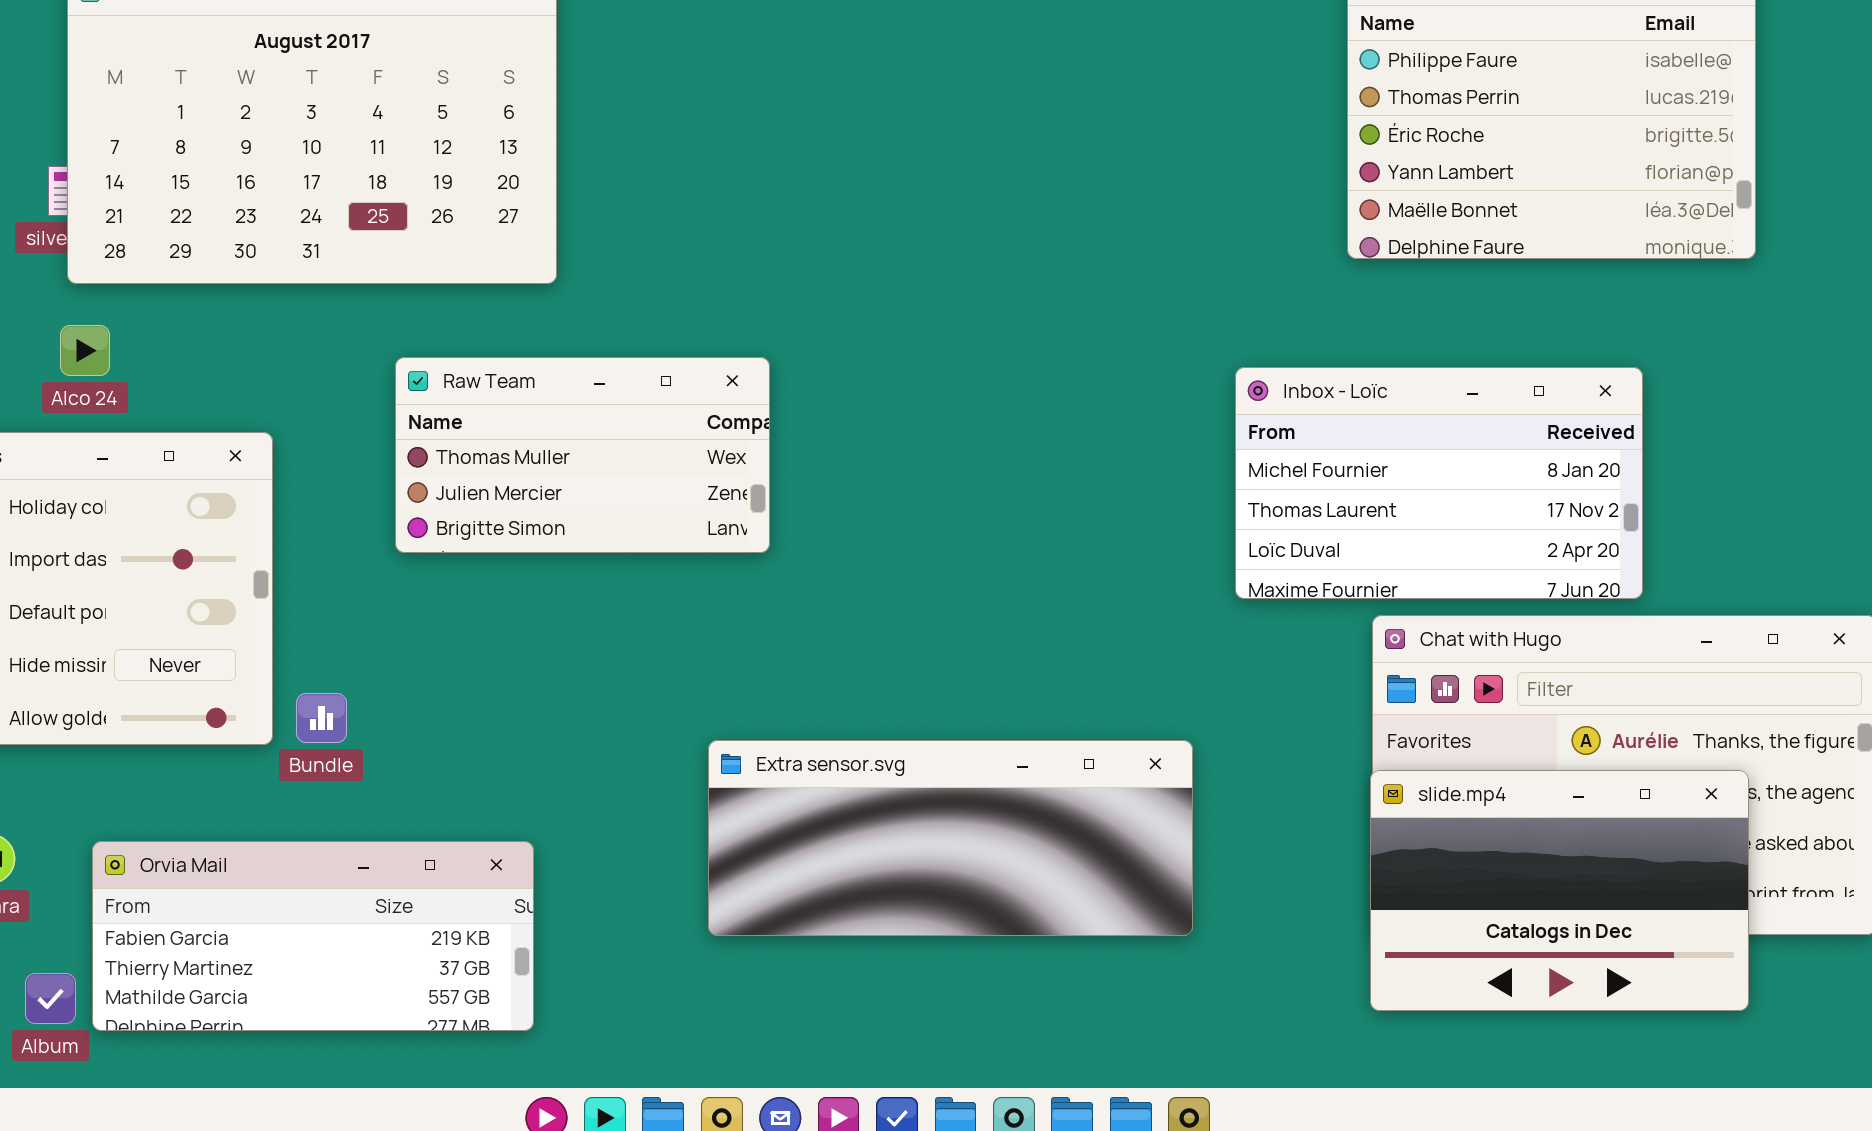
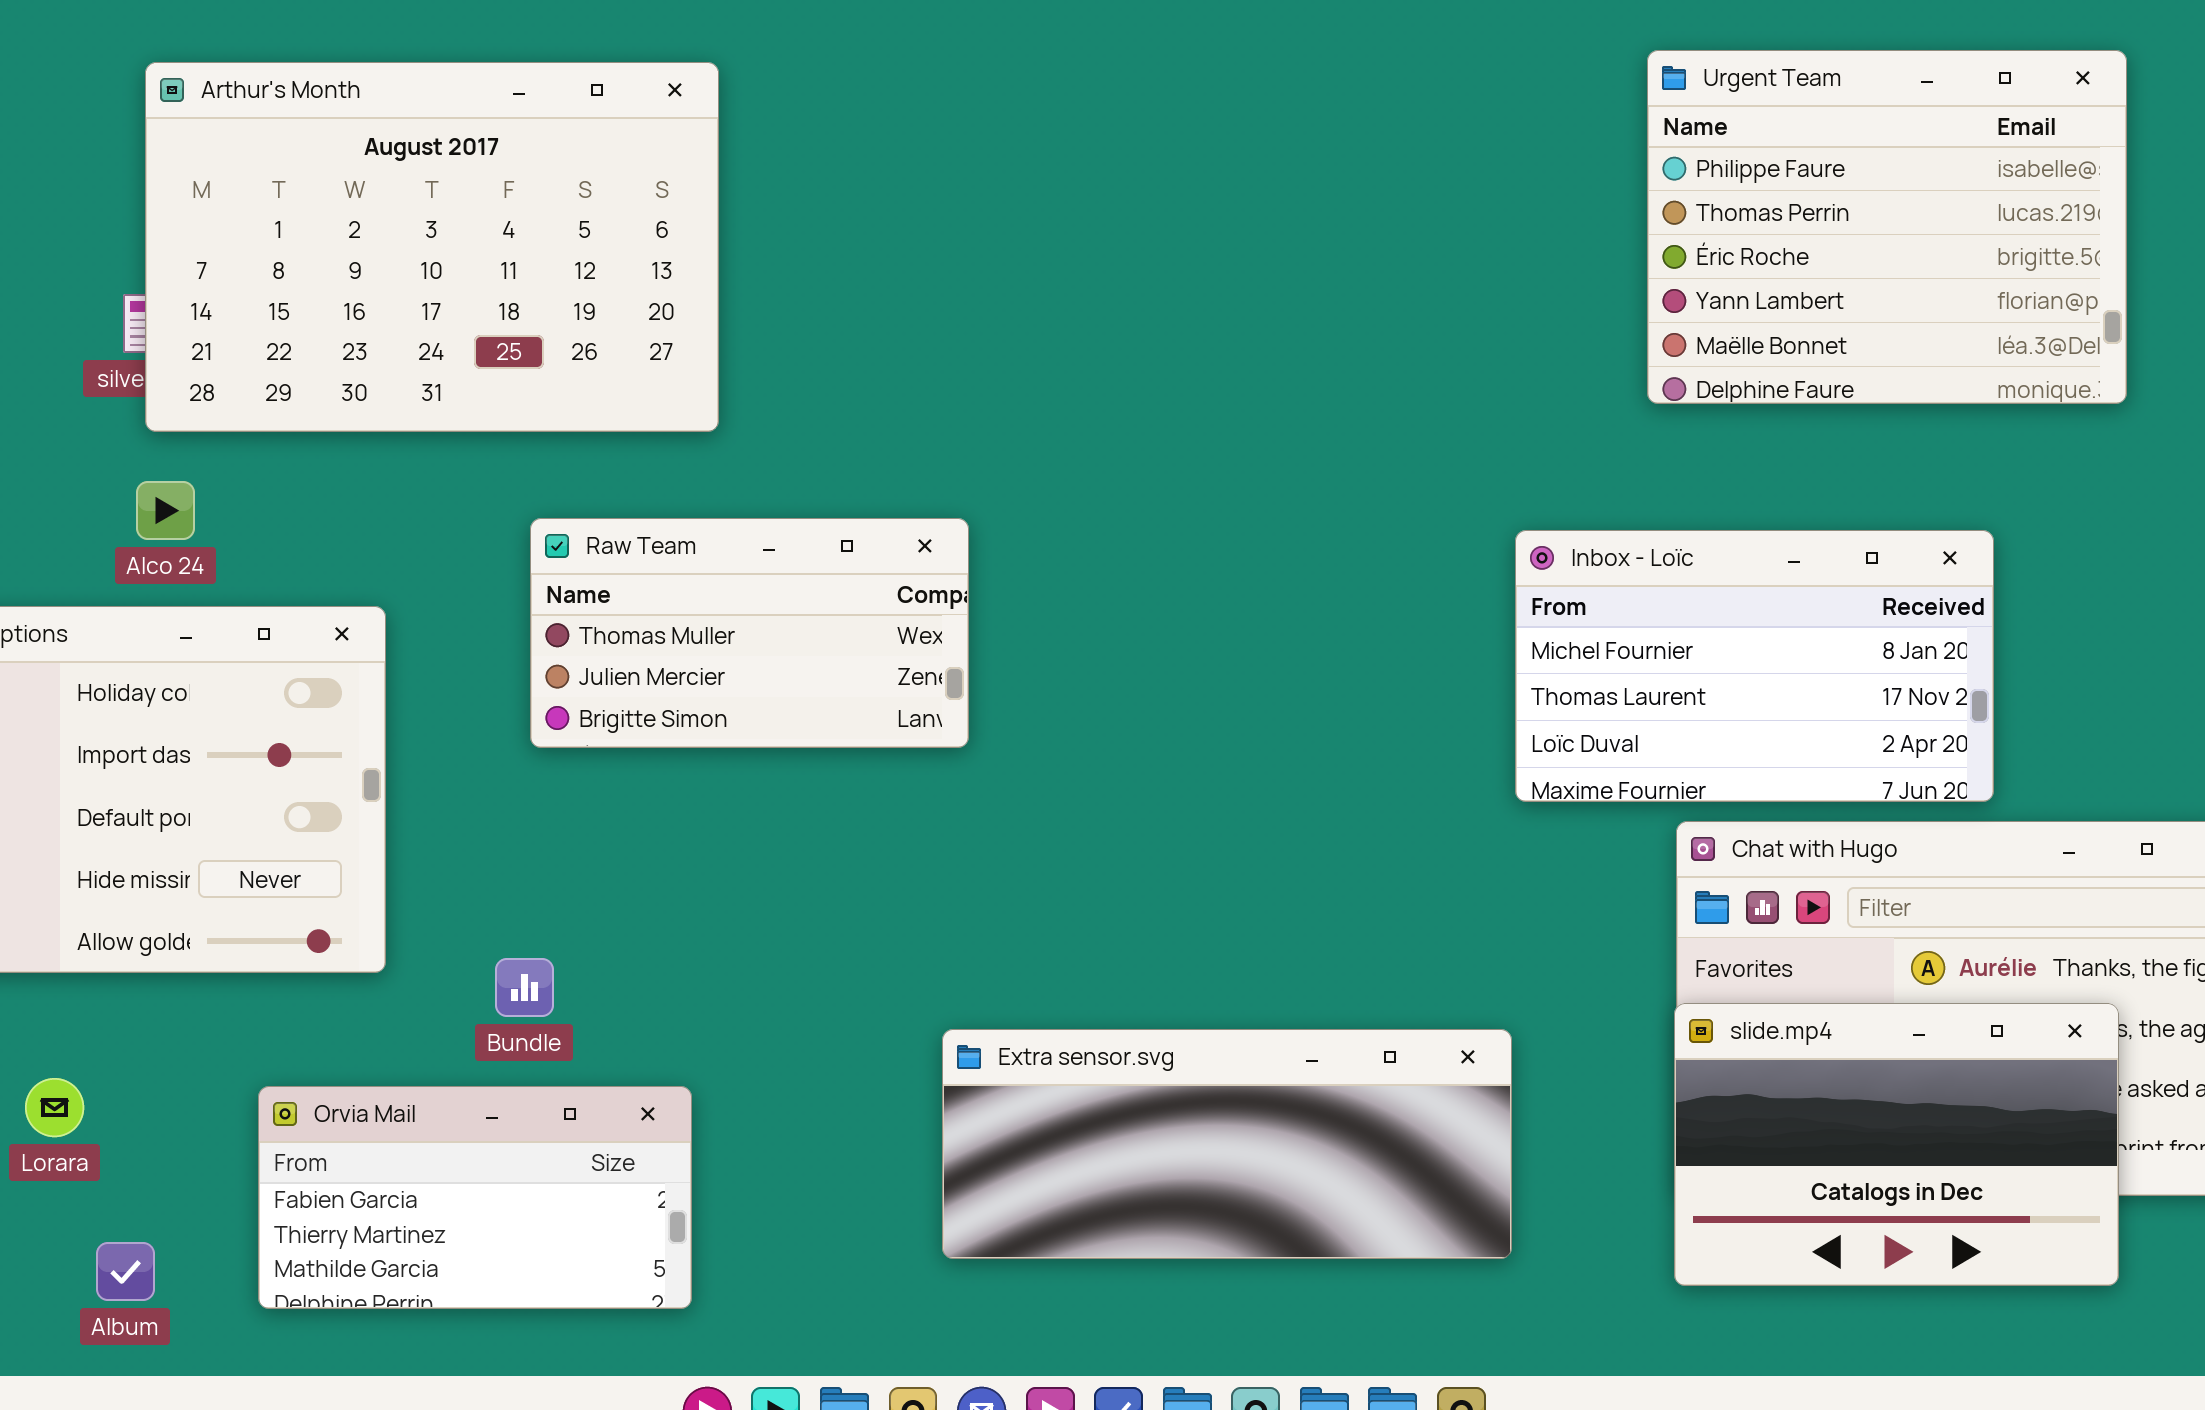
Bundle: [296,693,347,743] -> [495,958,554,1017], moved
Extra sensor.svg: [708,740,1193,936] -> [942,1029,1512,1259], moved
Orvia Mail: [92,841,534,1031] -> [258,1086,692,1309], resized

